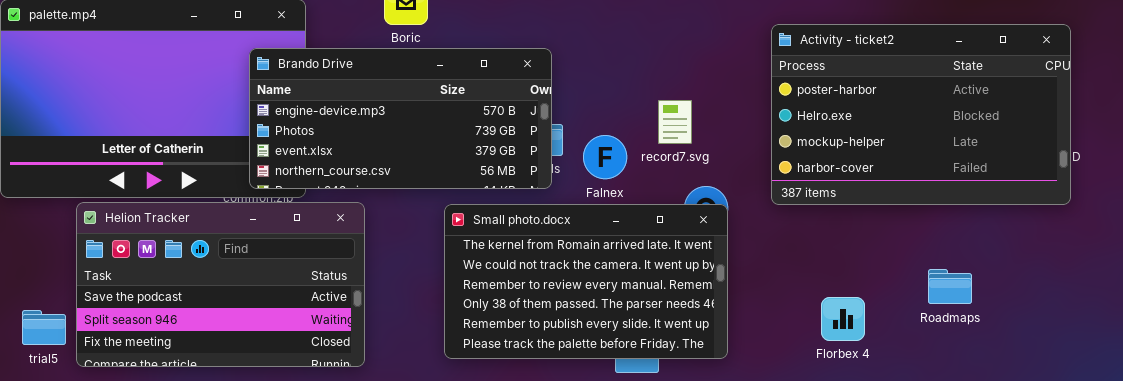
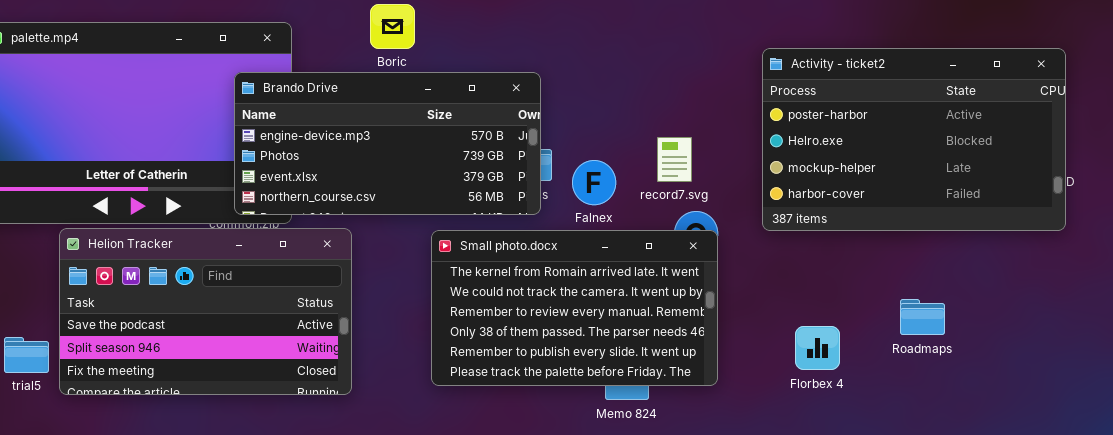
record7.svg: [658,100,692,144] -> [657,137,692,182], moved
Roadmaps: [928,269,972,304] -> [900,299,945,335], moved
Florbex 4: [821,297,865,341] -> [795,326,840,370], moved

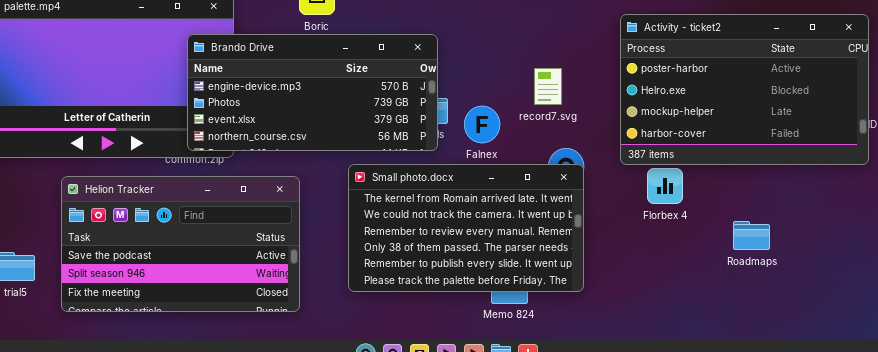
record7.svg: [657,137,692,182] -> [534,68,562,105], moved
Helion Tracker: [59,228,352,395] -> [61,176,300,312], moved
Florbex 4: [795,326,840,370] -> [647,168,683,204], moved

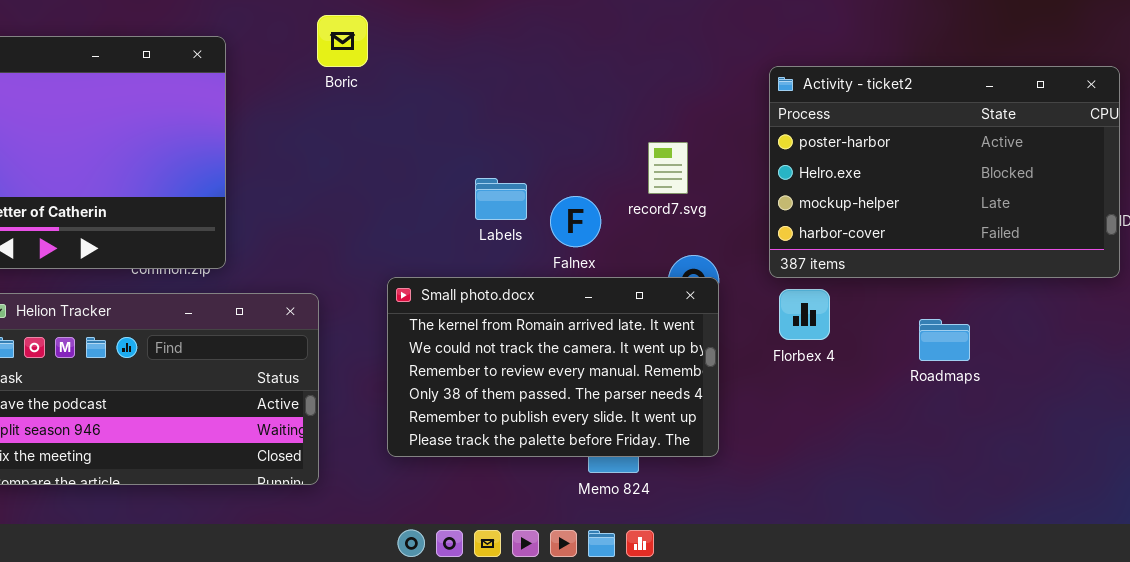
Brando Drive: [187,34,438,151] -> none, closed
Florbex 4: [647,168,683,204] -> [779,289,830,340], moved
Roadmaps: [733,221,770,250] -> [919,319,970,361], moved

